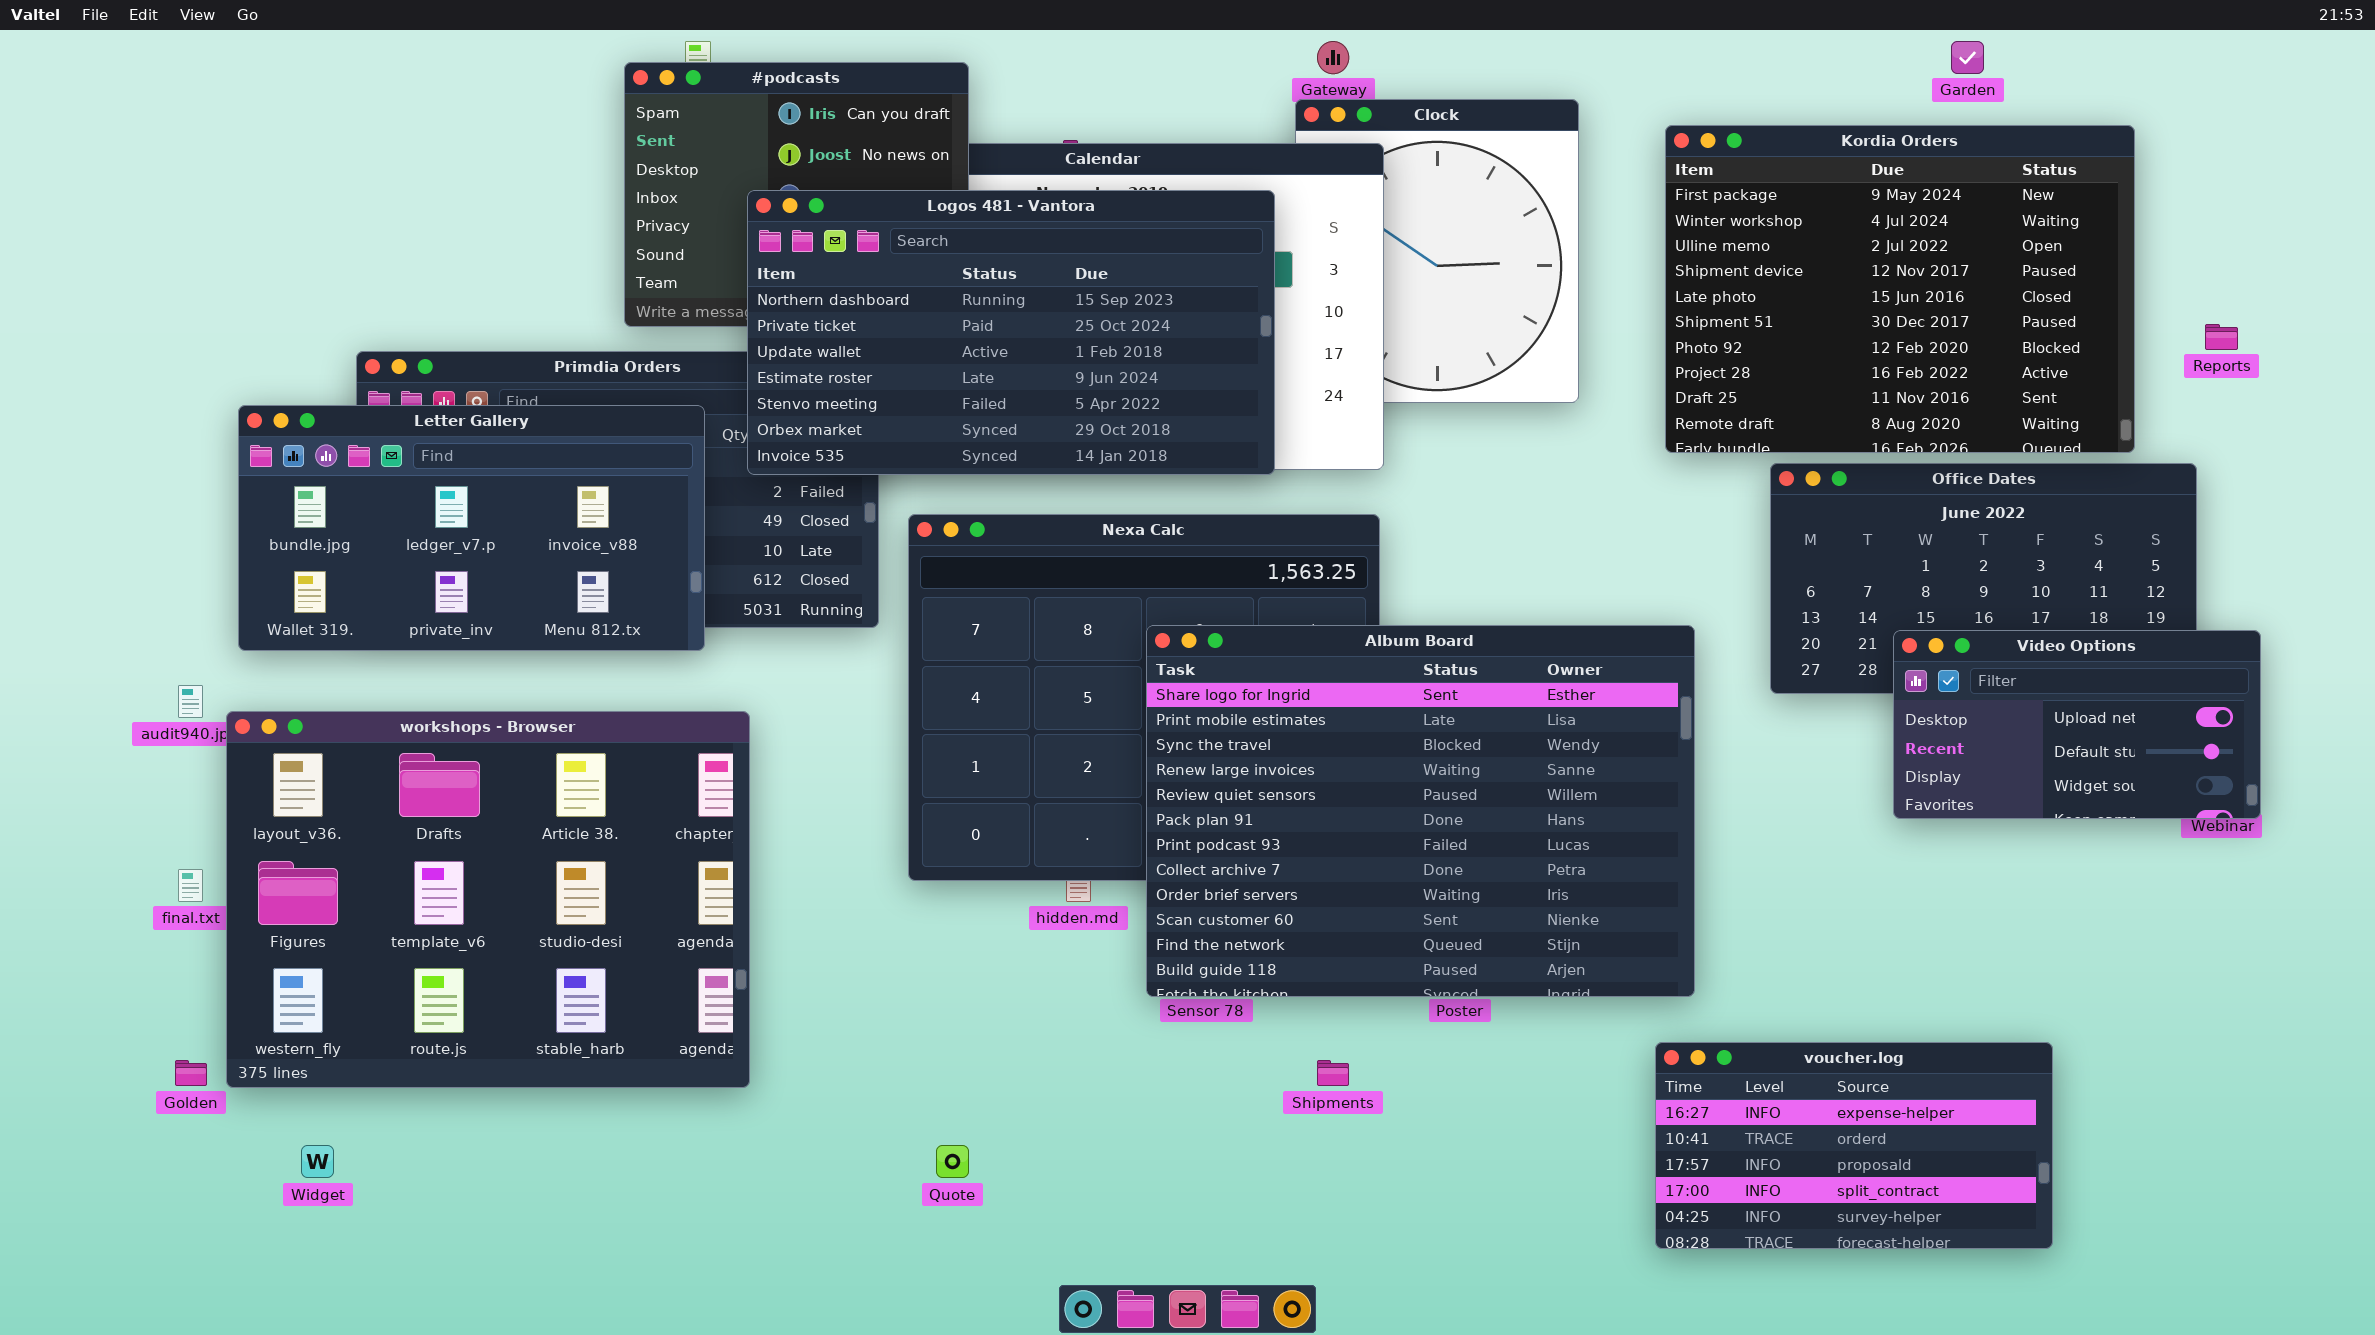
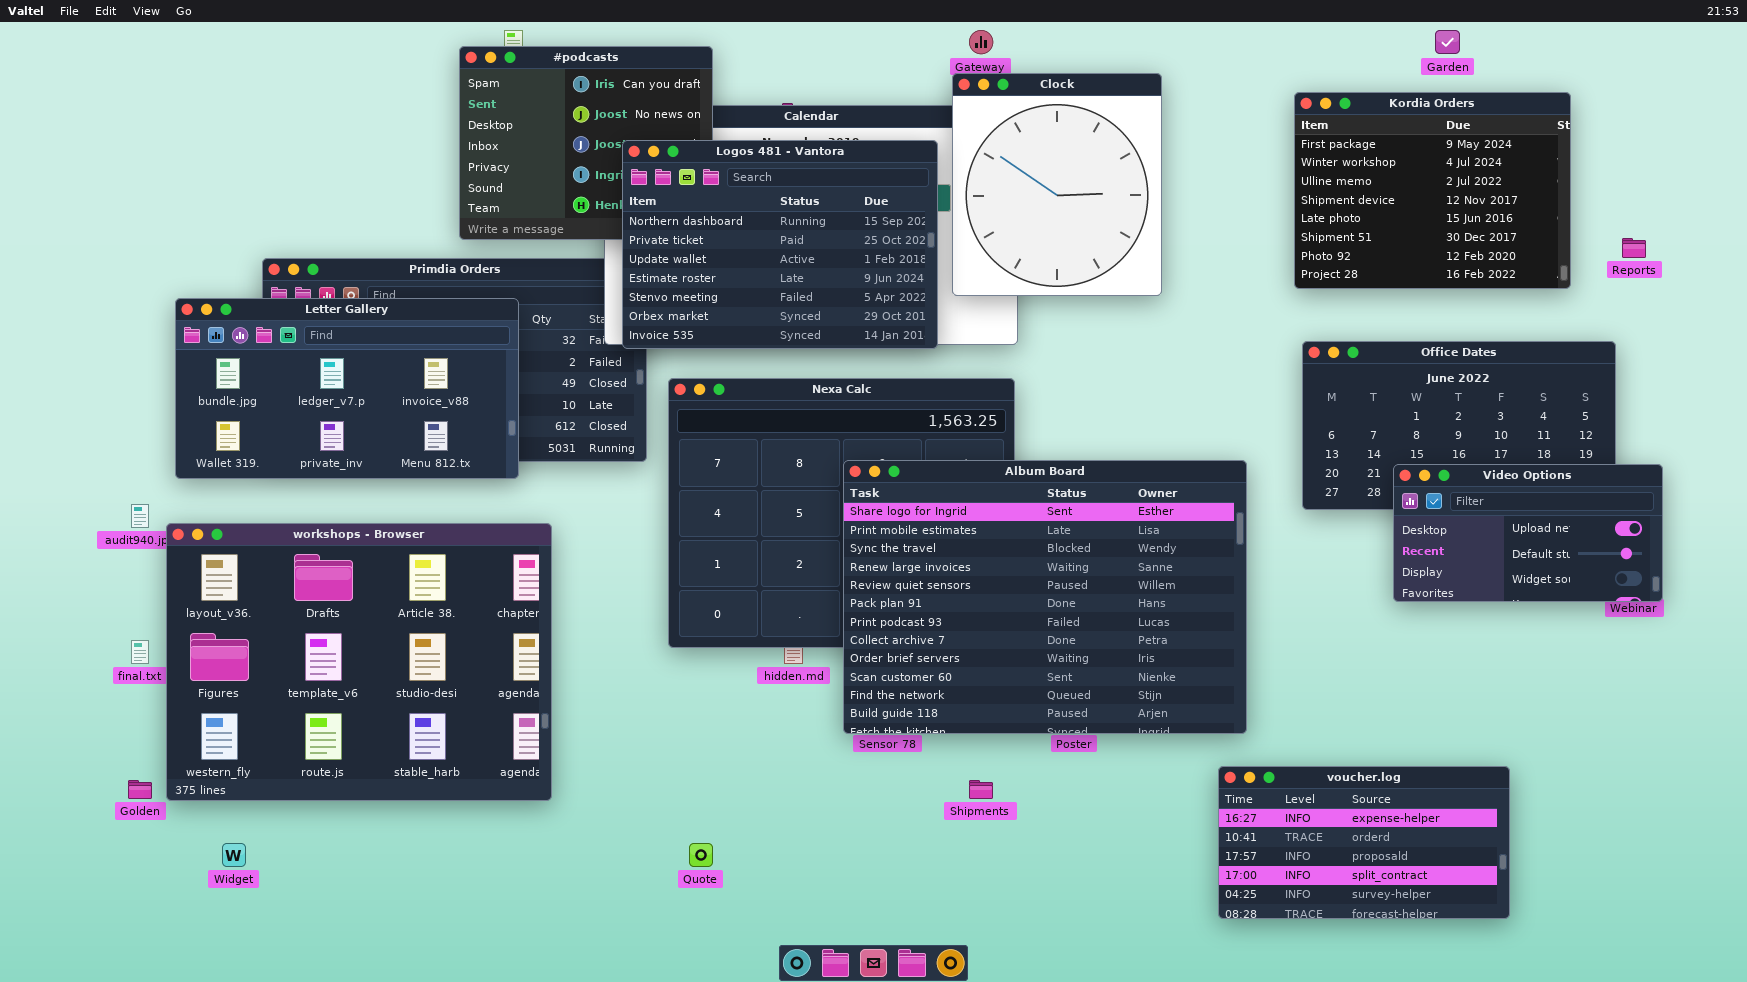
Clock: [1295,99,1579,403] -> [952,73,1162,296], raised
Kordia Orders: [1665,125,2135,453] -> [1294,92,1571,289], resized
Logos 481 - Vantora: [747,190,1275,475] -> [622,140,938,349], resized

